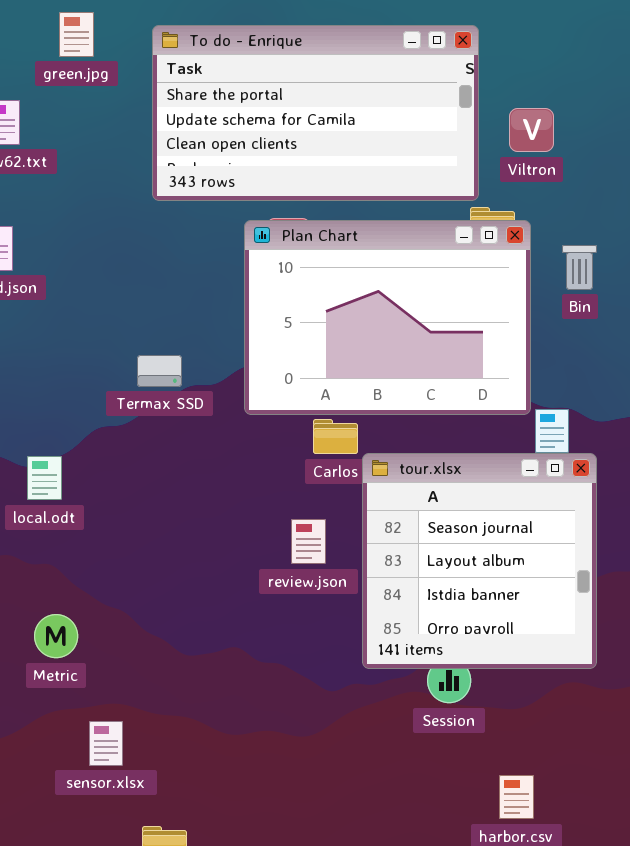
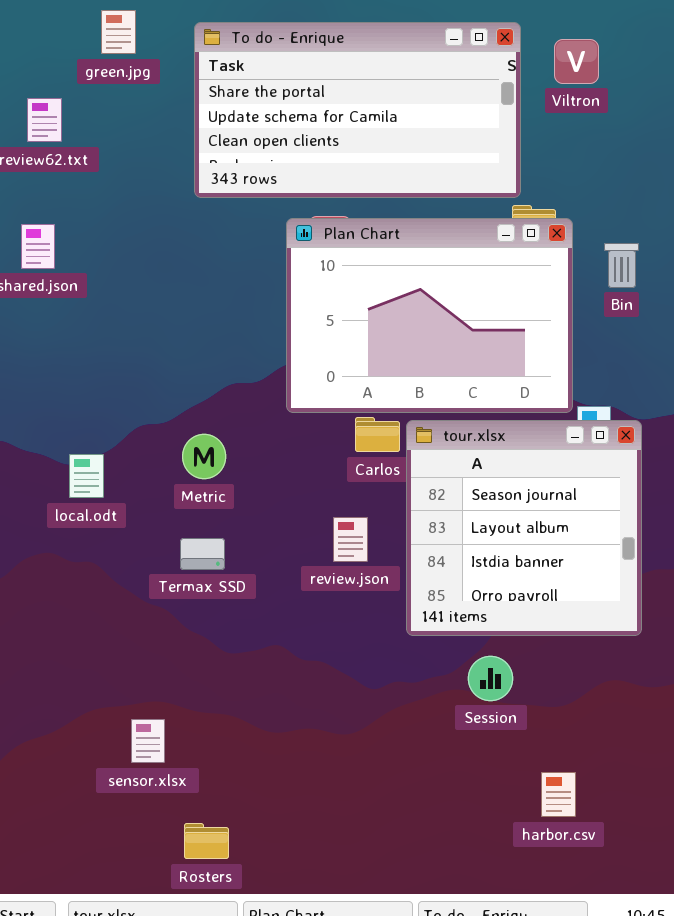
Viltron: [509,108,554,152] -> [554,39,599,84], moved
Termax SSD: [137,355,182,387] -> [180,538,225,570], moved
tour.xlsx: [362,453,597,669] -> [406,420,642,636], moved
Metric: [34,614,78,658] -> [182,434,226,479], moved

